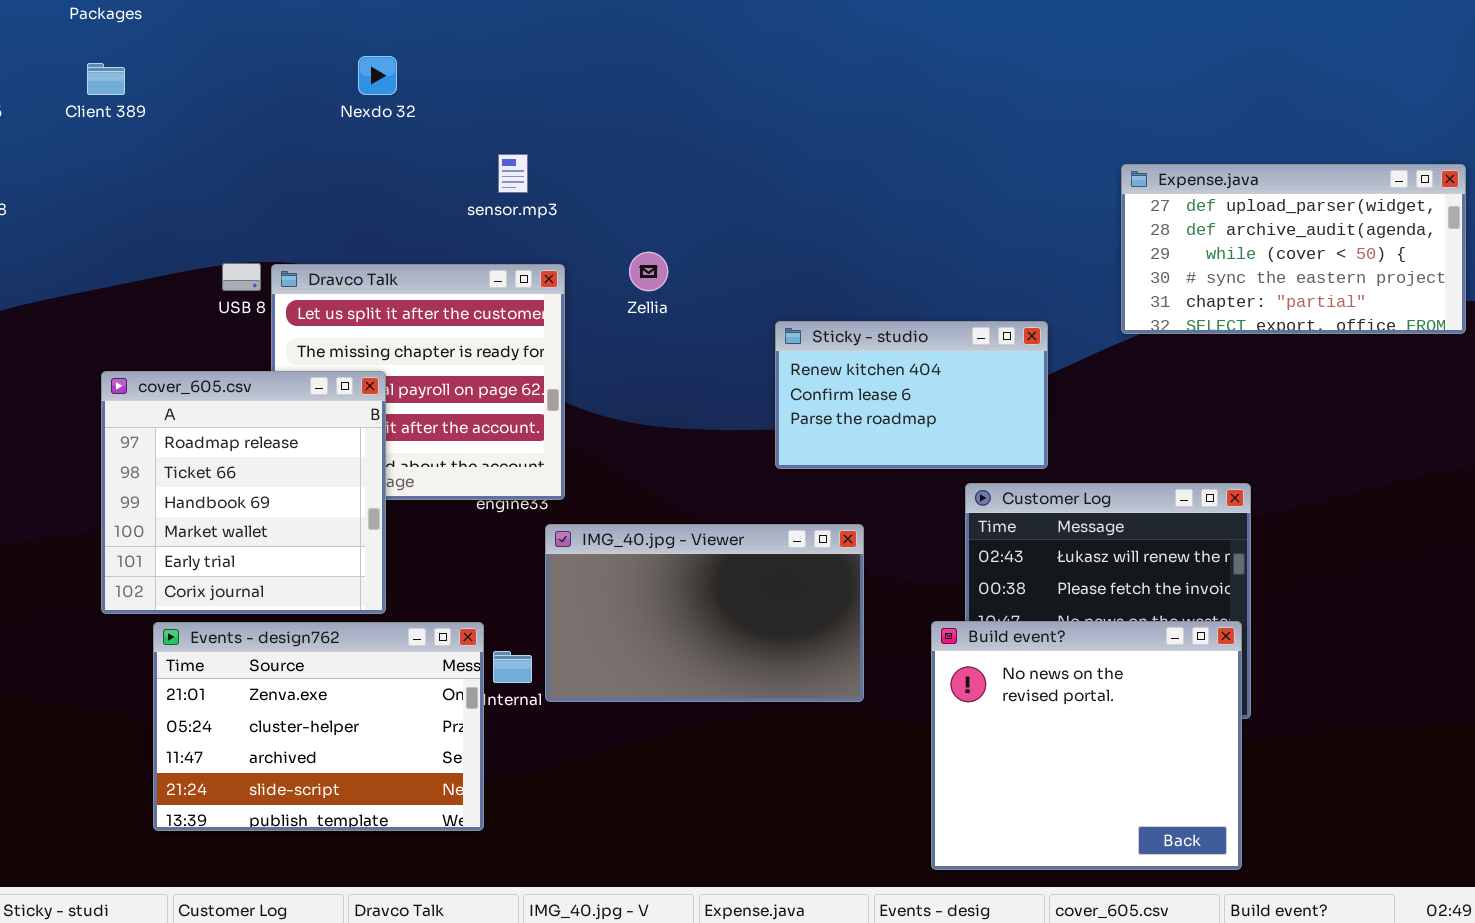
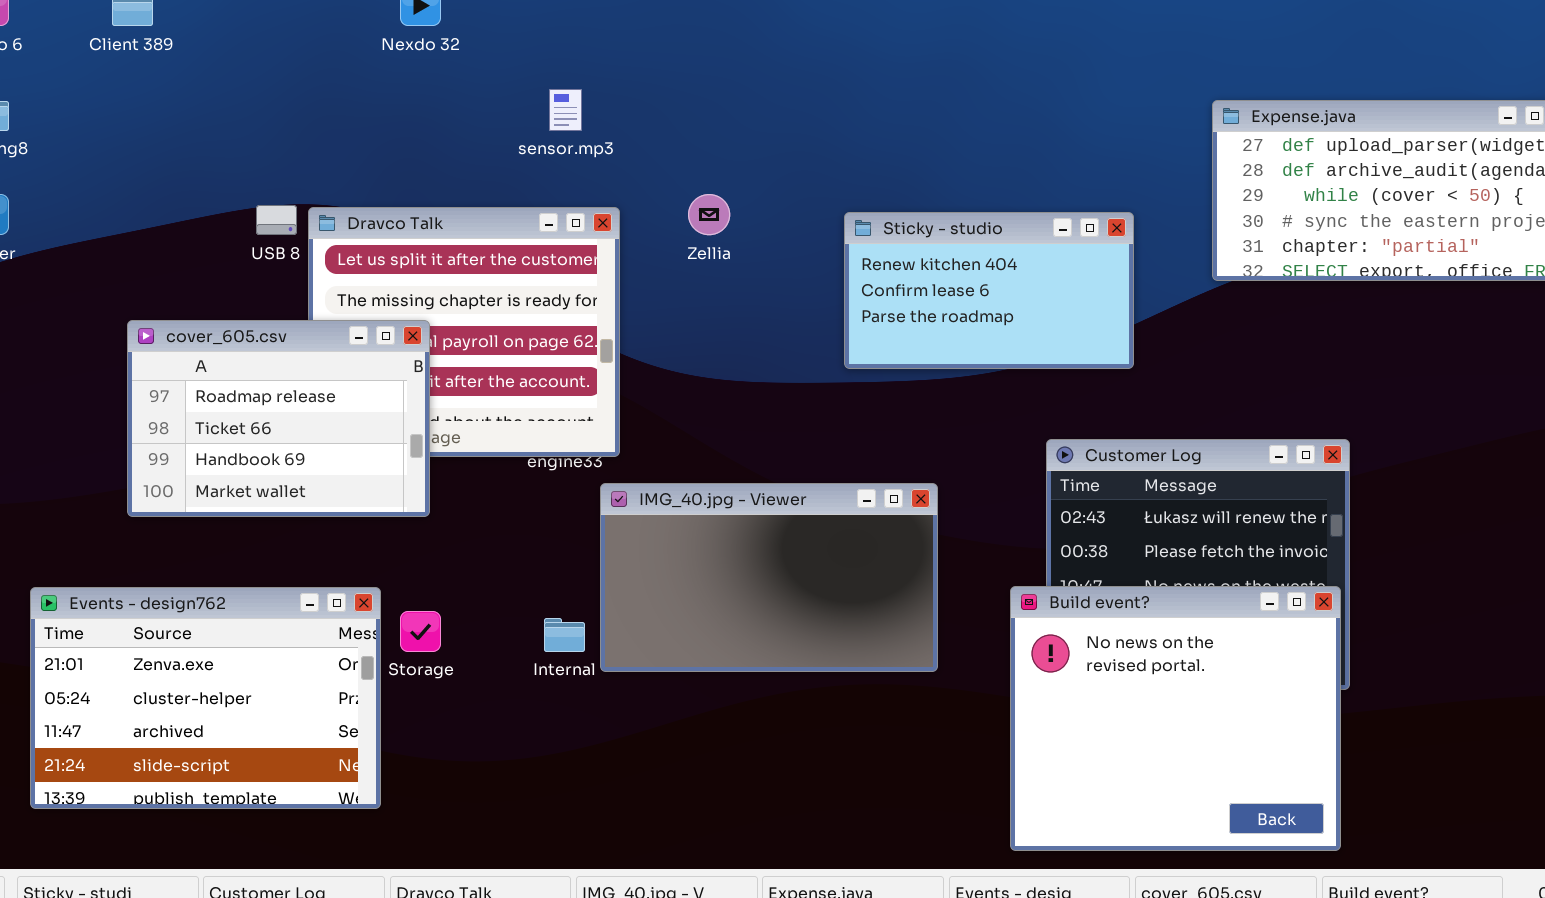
Sticky - studio: [775,321,1048,469] -> [844,212,1134,369], moved
cover_605.csv: [101,371,386,614] -> [127,320,430,517], resized
Events - design762: [153,622,484,831] -> [30,587,381,809], moved

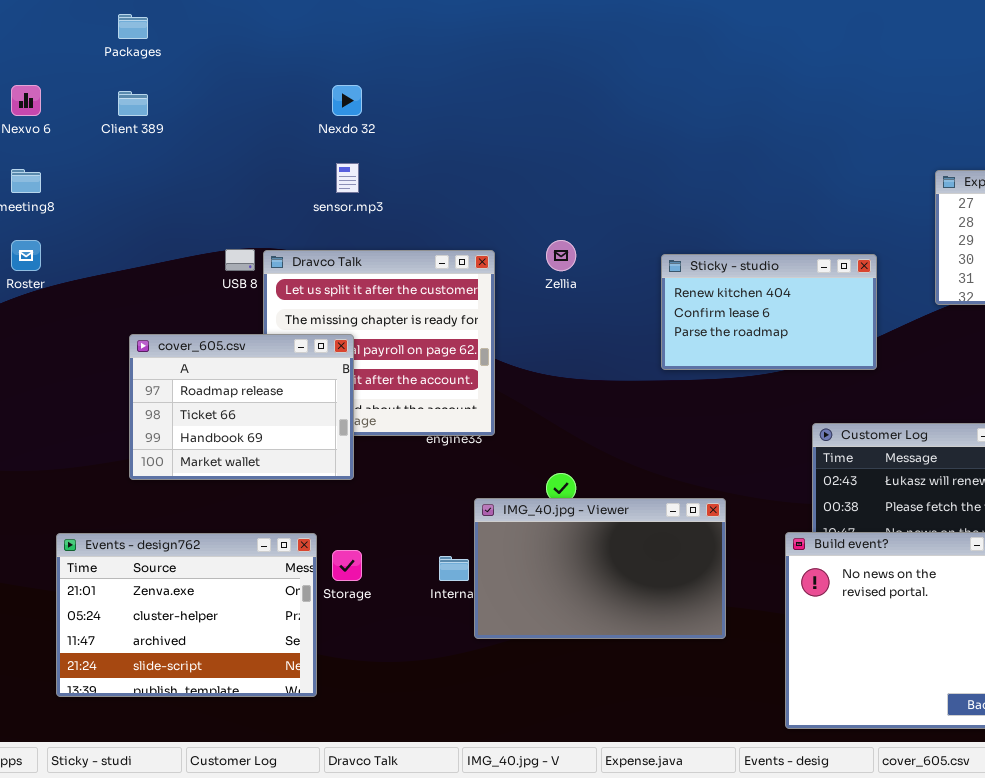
sensor.mp3: [549,89,582,131] -> [336,163,359,193], moved
IMG_40.jpg - Viewer: [600,483,938,672] -> [474,498,726,639], moved

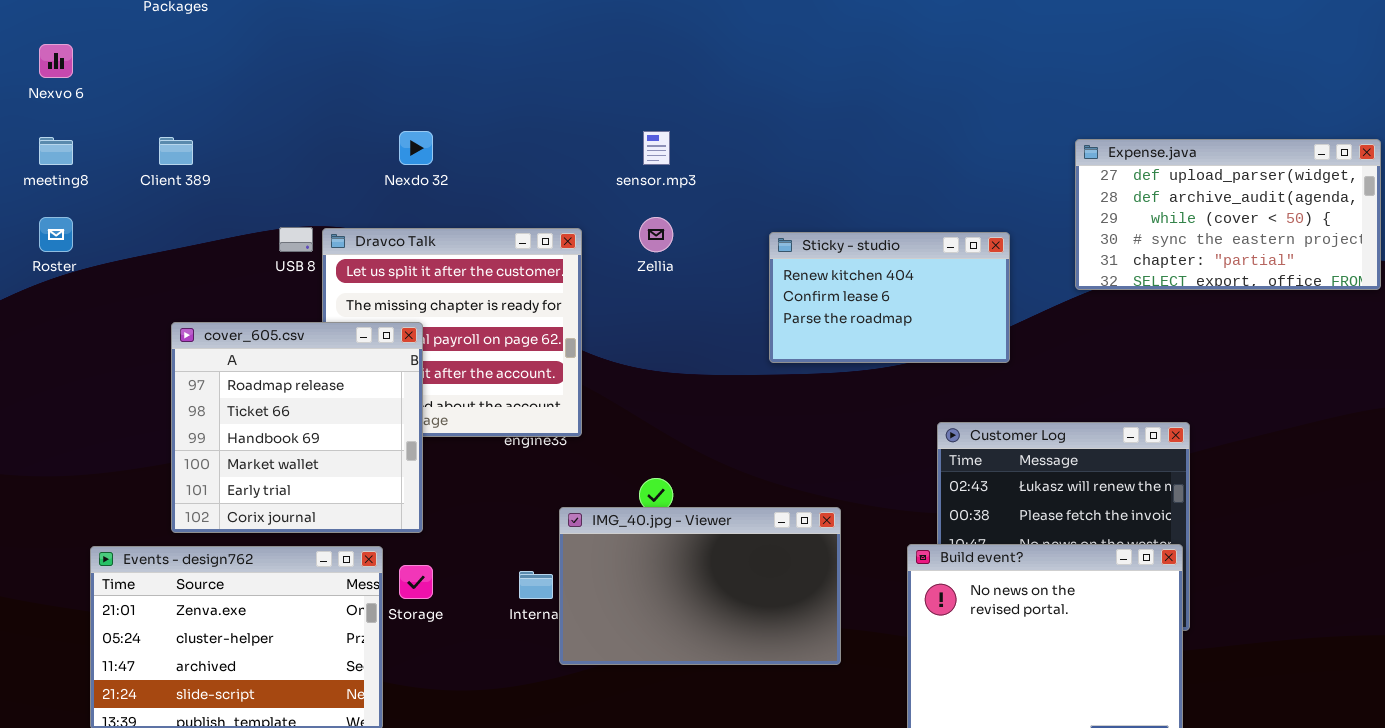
Nexdo 32: [332,85,362,116] -> [399,131,433,165], moved
Client 389: [118,91,148,116] -> [159,137,193,165], moved
sensor.mp3: [336,163,359,193] -> [643,131,670,165], moved
cover_605.csv: [129,334,354,480] -> [171,322,423,533], resized

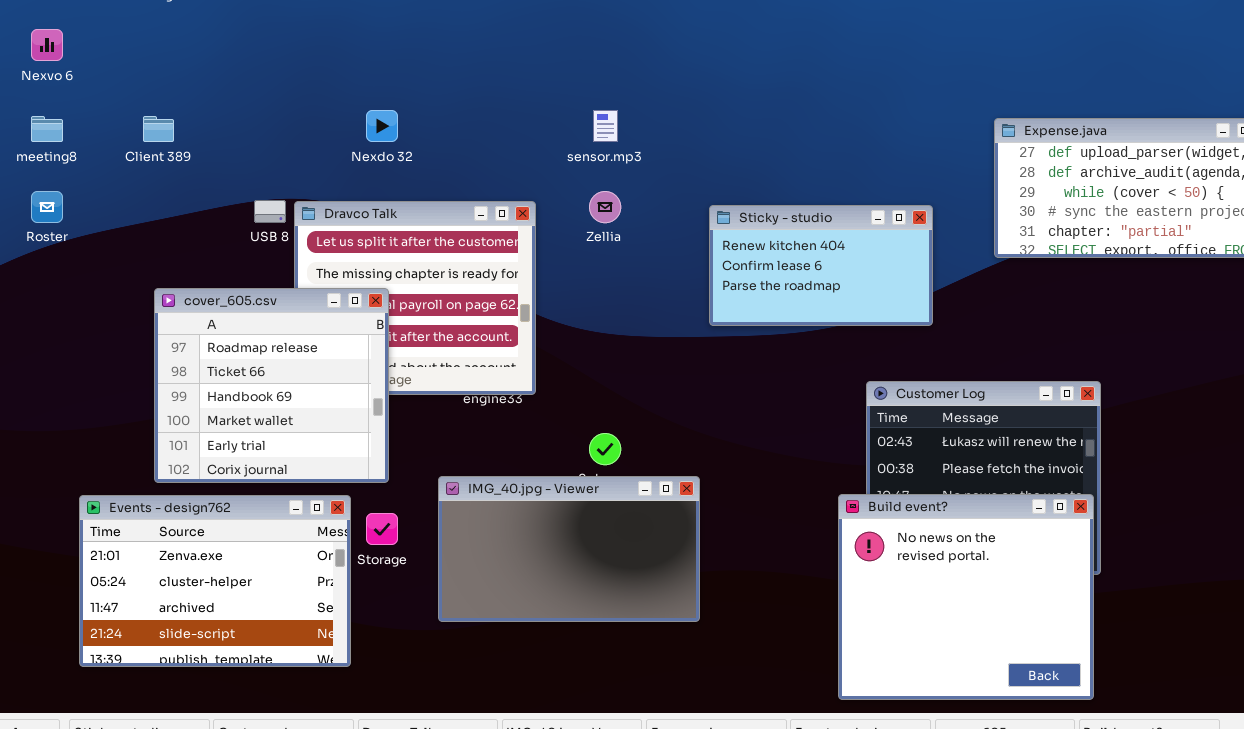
IMG_40.jpg - Viewer: [559,507,841,665] -> [438,476,700,622], moved

